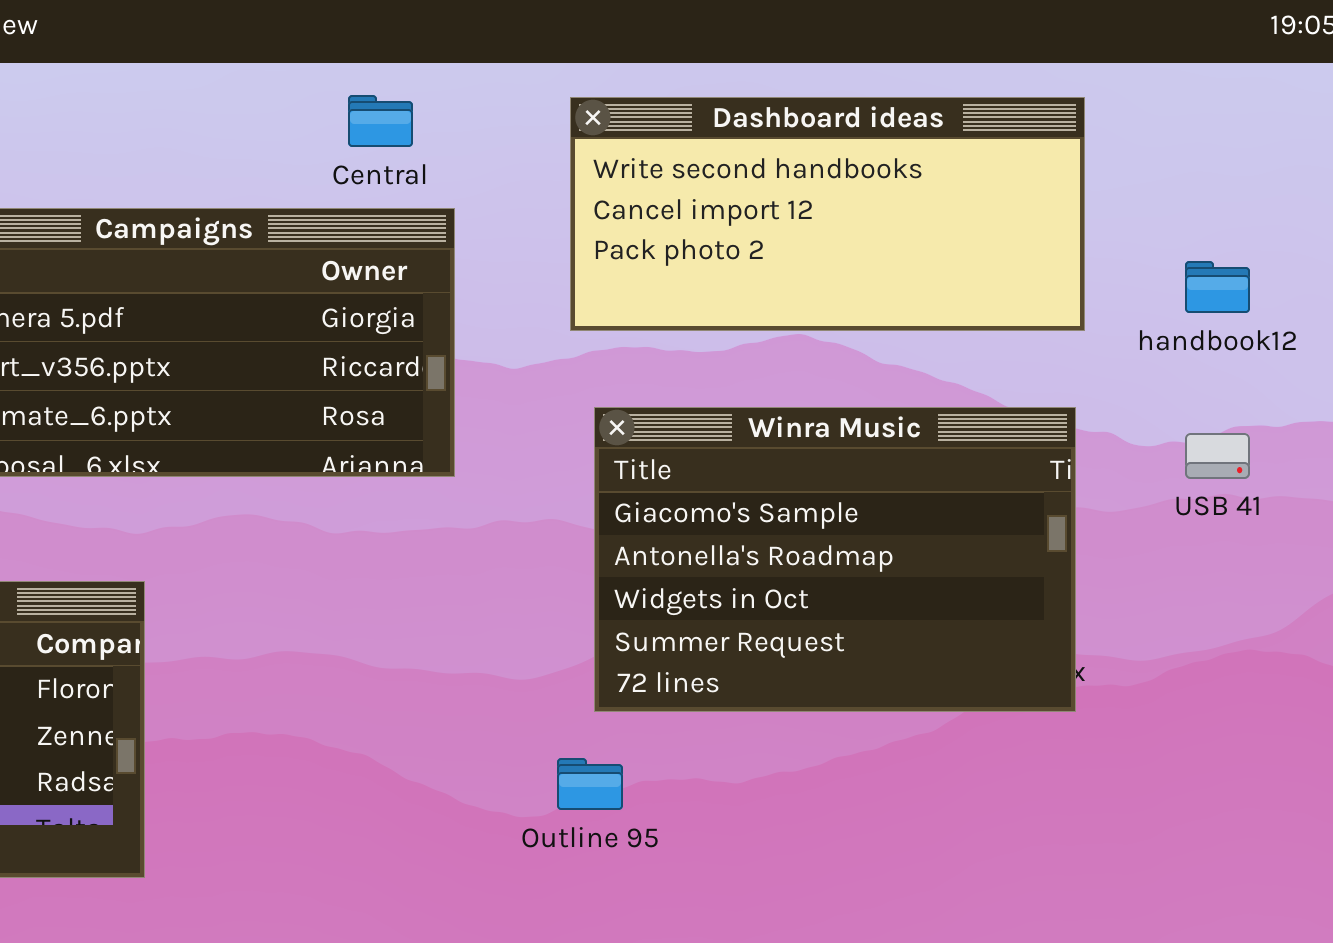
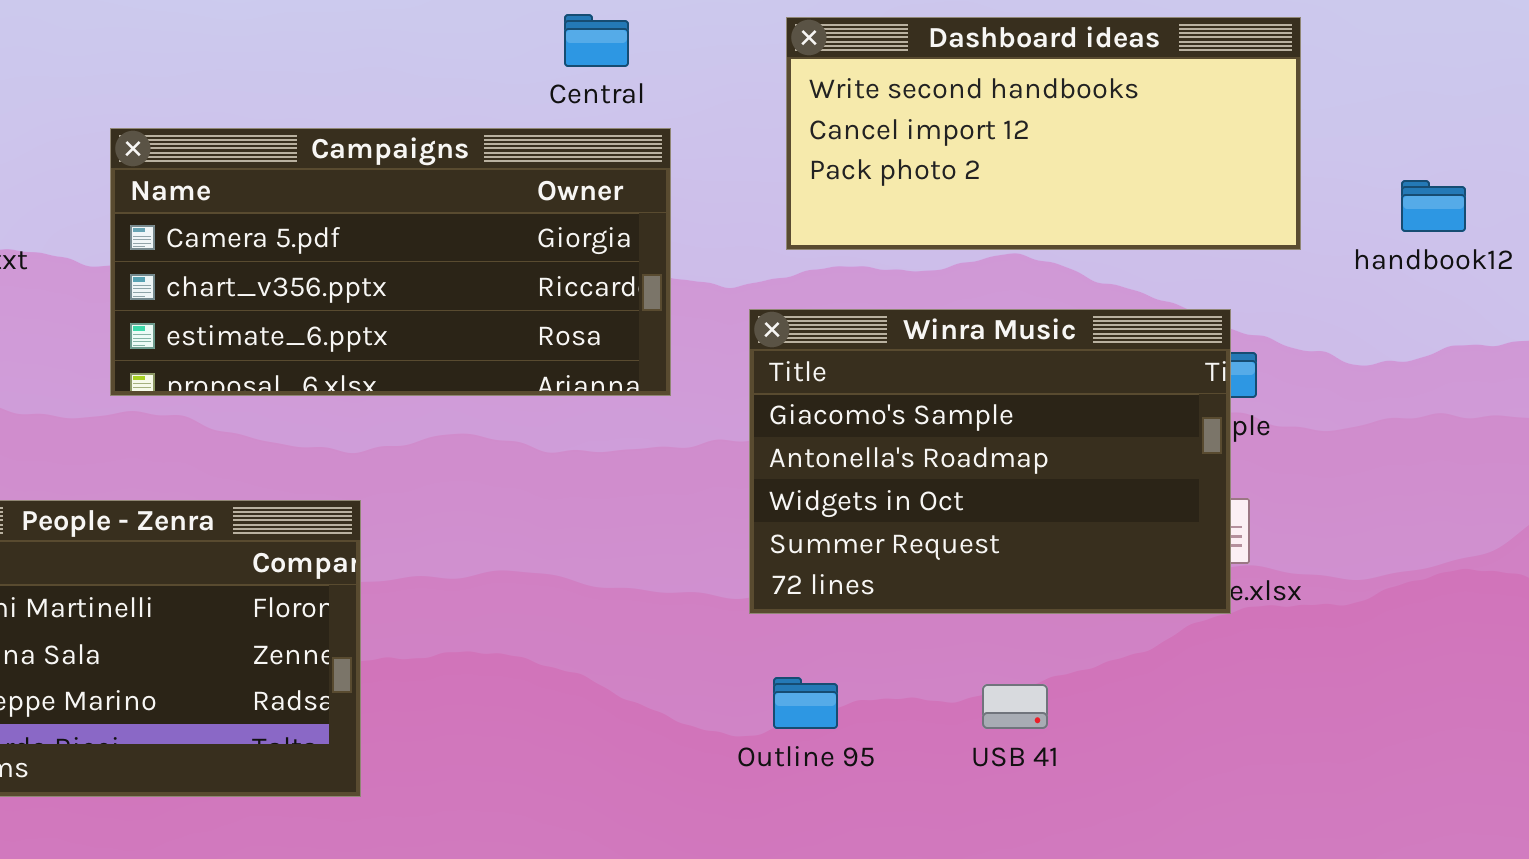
Winra Music: [594,407,1076,712] -> [749,309,1231,614], moved
USB 41: [1185,433,1250,479] -> [982,684,1048,729], moved

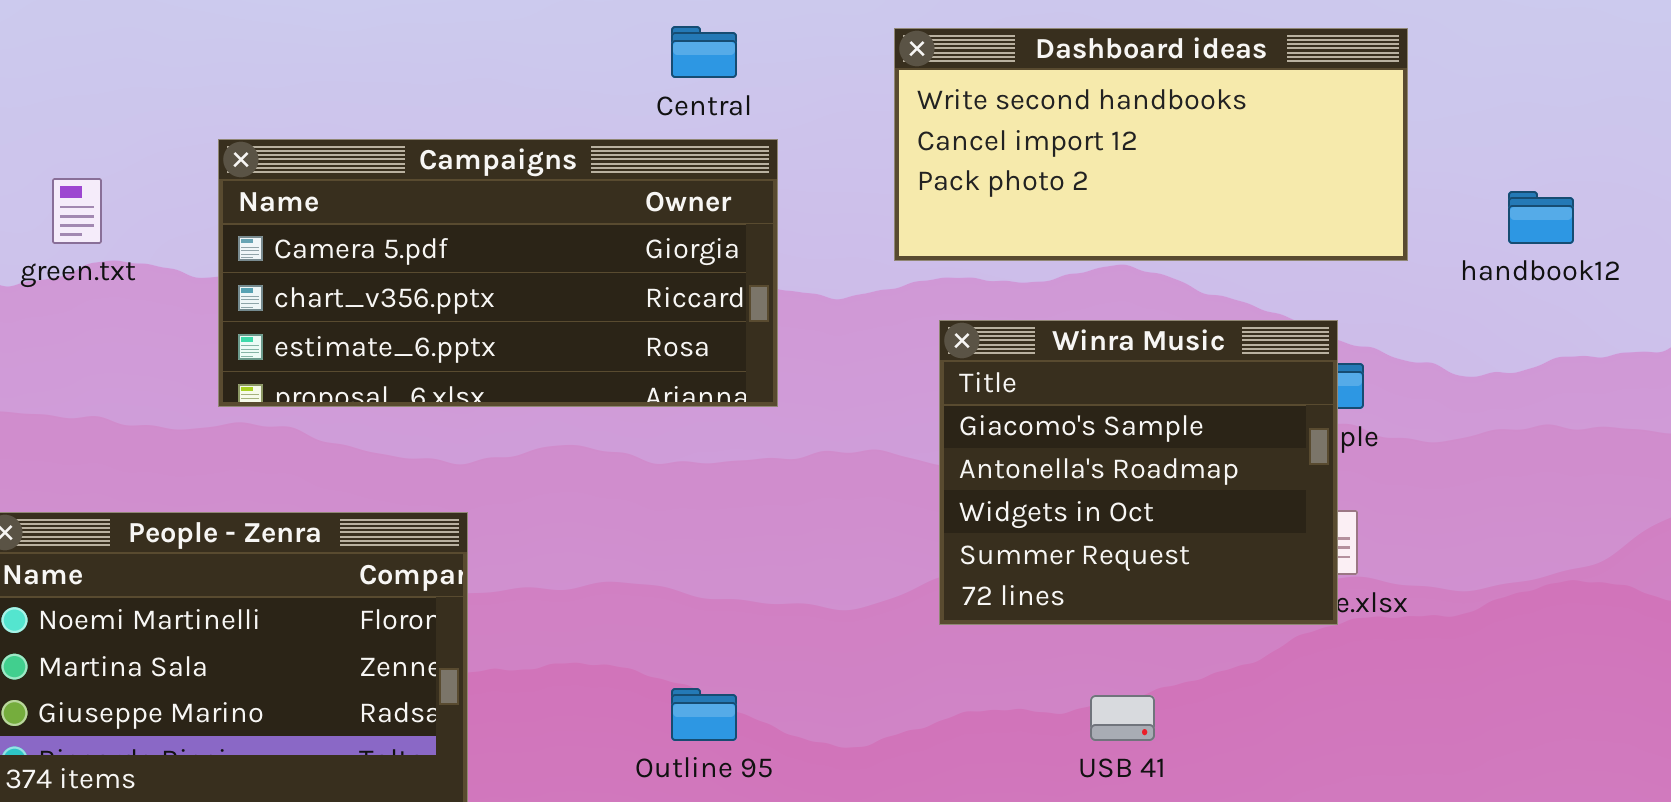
Winra Music: [749,309,1231,614] -> [939,320,1338,625], resized
Outline 95: [773,677,838,729] -> [671,688,737,741], moved

